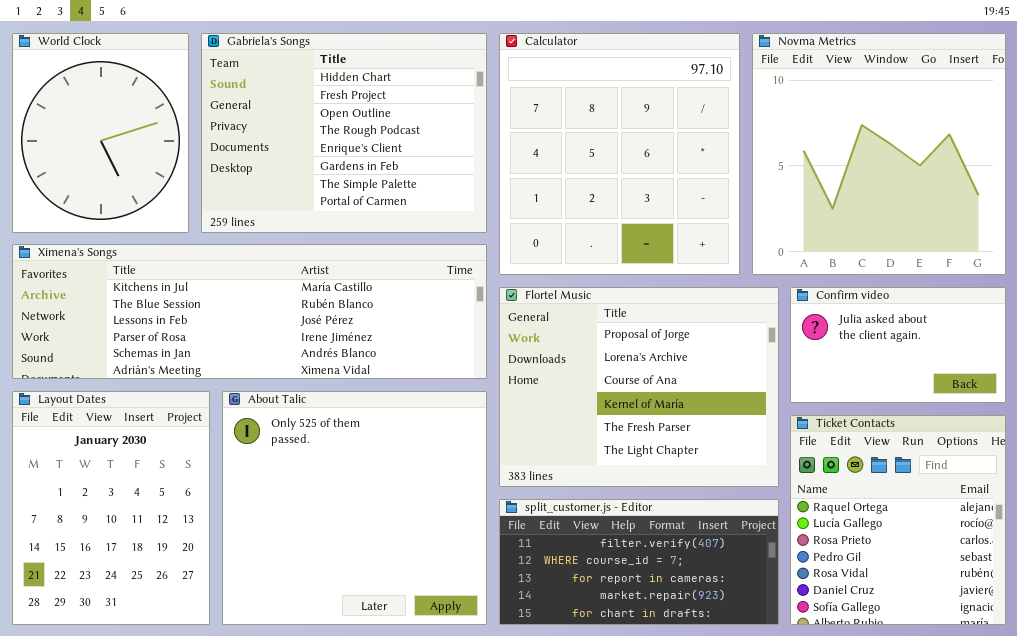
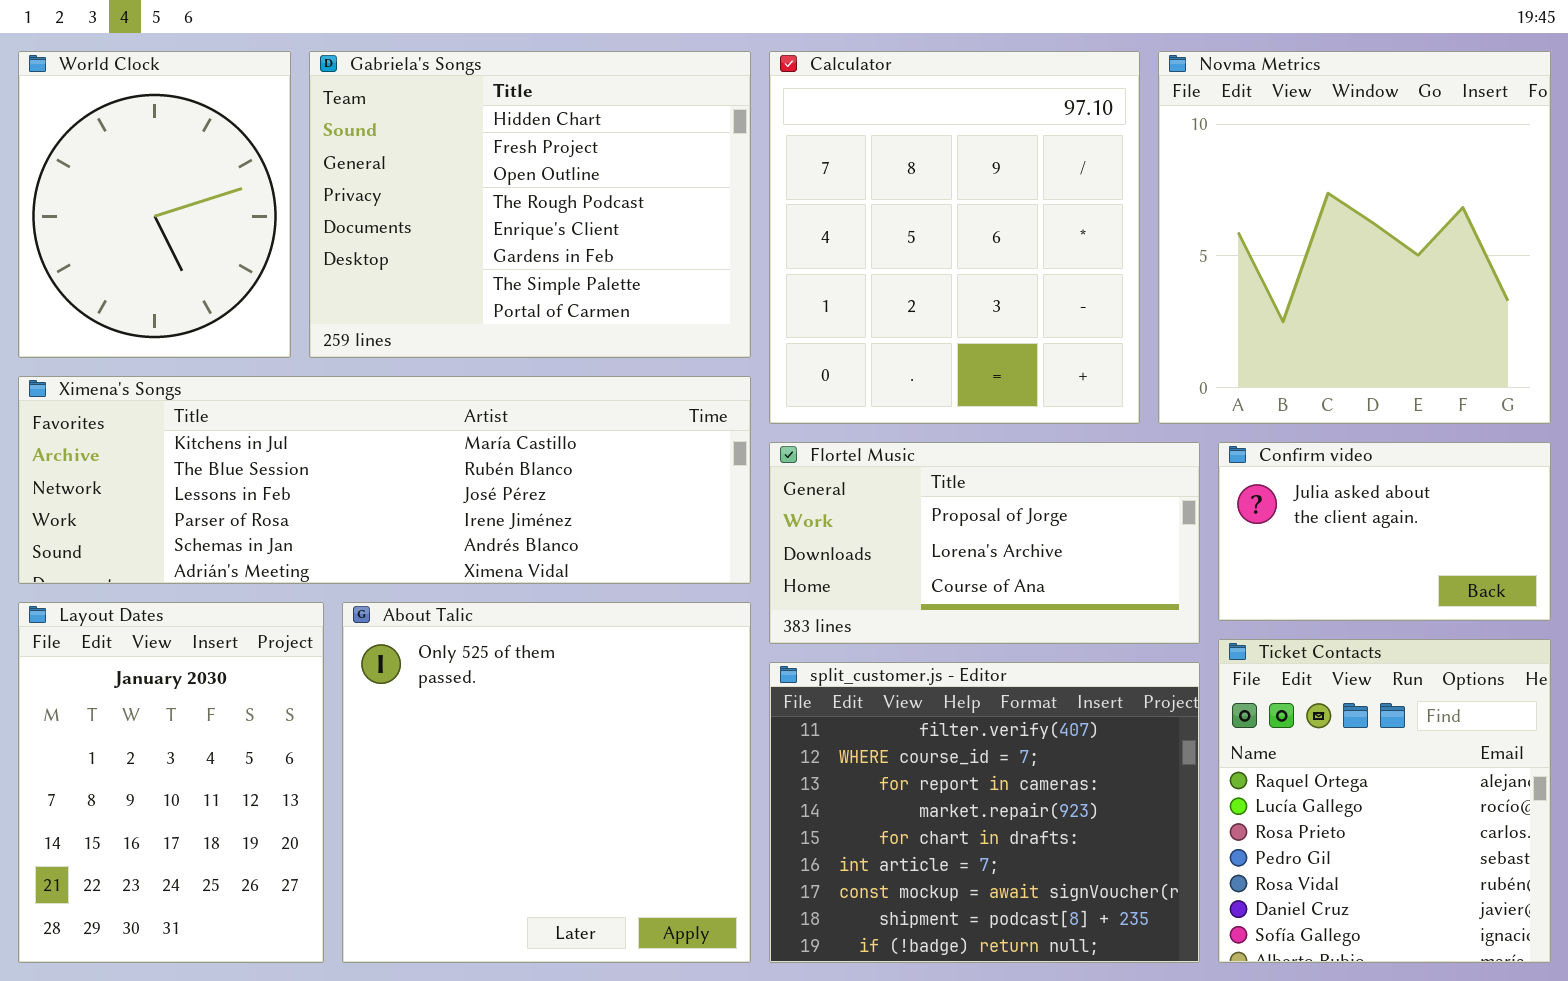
Flortel Music: [499,287,779,487] -> [769,442,1200,644], resized
split_customer.js - Editor: [499,499,779,625] -> [769,662,1200,963], resized

